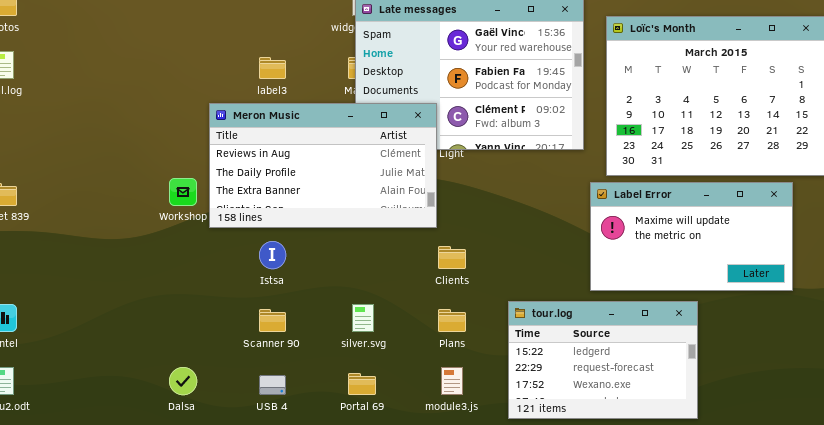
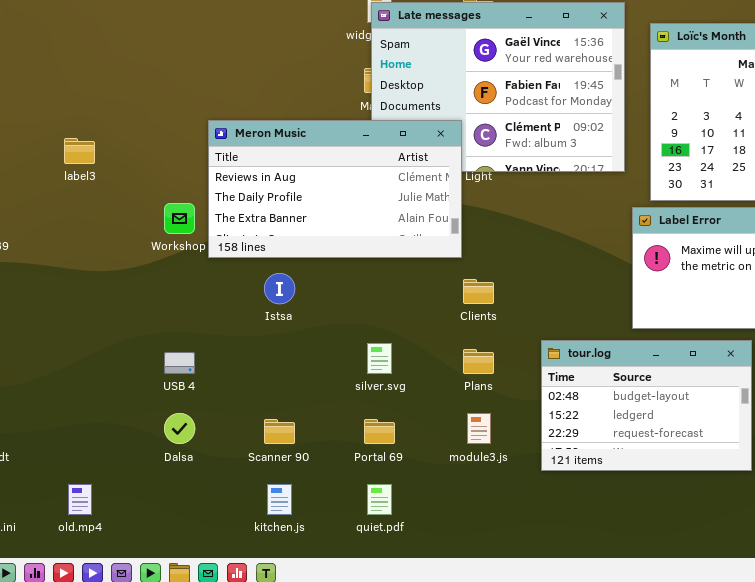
label3: [259,57,286,79] -> [64,138,95,164], moved
tour.log: [508,301,698,419] -> [541,340,752,471], scrolled up 1 row
Scanner 90: [259,309,286,332] -> [264,419,295,444], moved
USB 4: [259,375,286,395] -> [164,352,195,374], moved

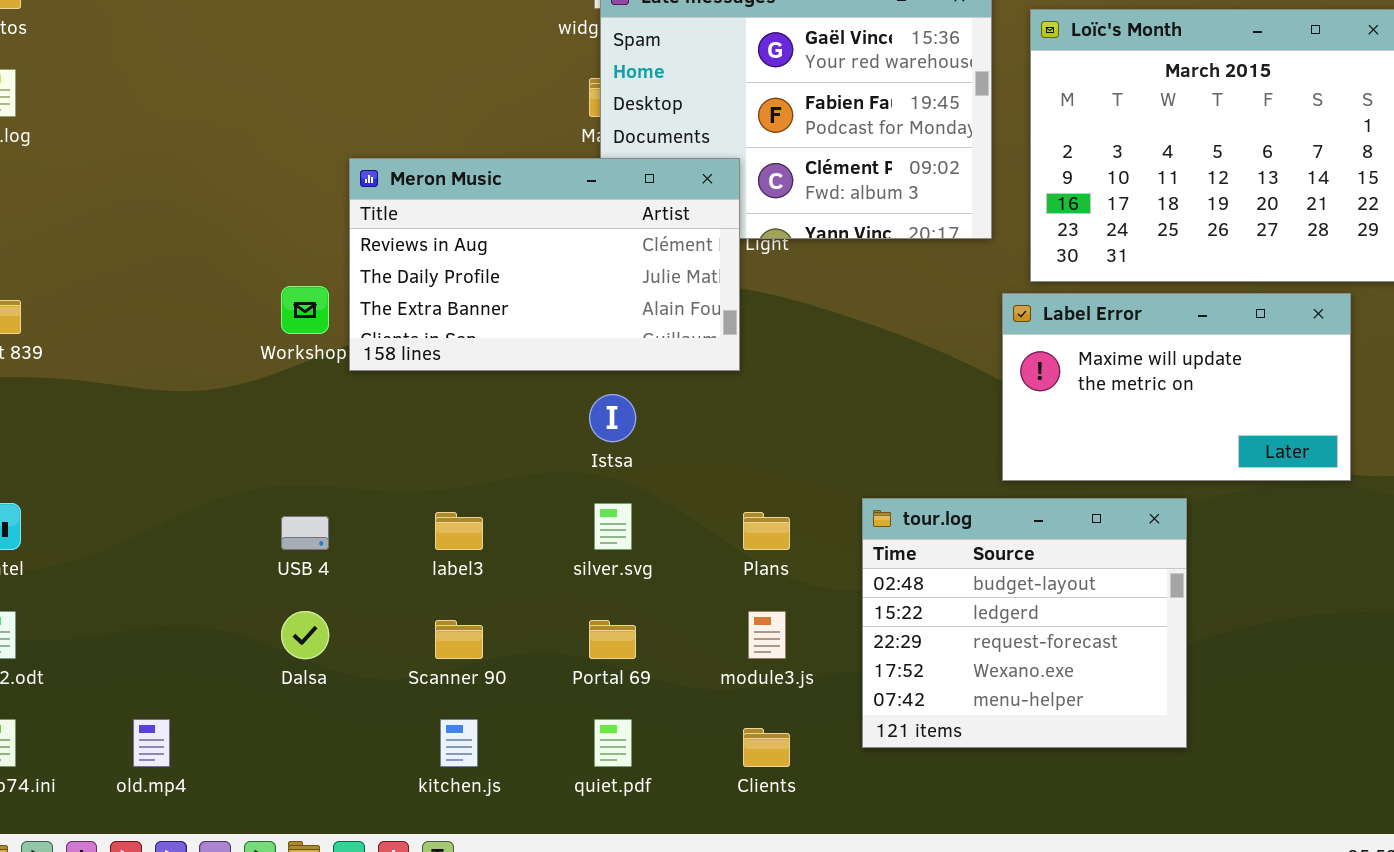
label3: [64,138,95,164] -> [435,512,483,550], moved
Istsa: [264,273,295,304] -> [589,394,636,442], moved
Clients: [463,279,494,304] -> [743,728,790,767], moved
tour.log: [541,340,752,471] -> [862,498,1187,748], resized

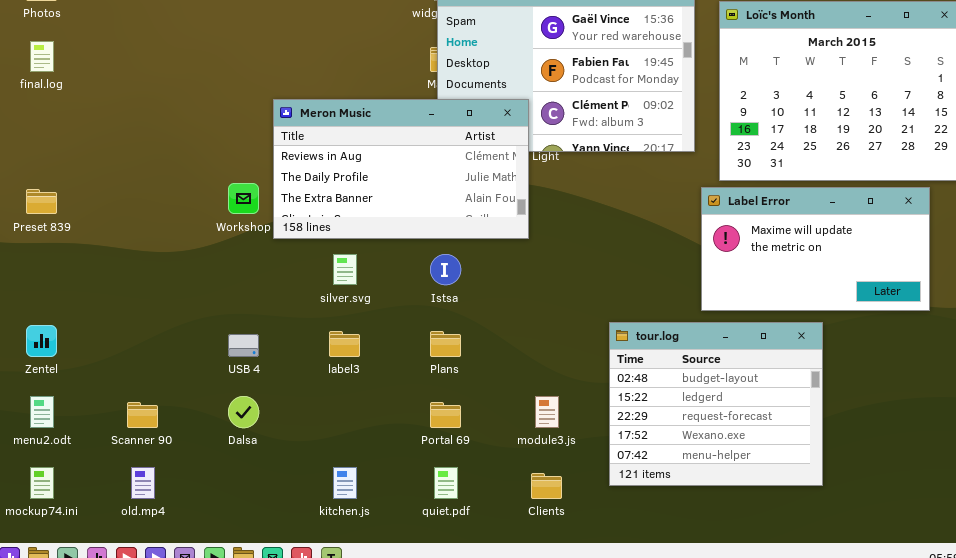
silver.svg: [594,503,632,550] -> [333,254,357,285], moved
Plans: [743,512,790,550] -> [430,331,461,357], moved
Scanner 90: [435,620,483,659] -> [127,402,158,428], moved

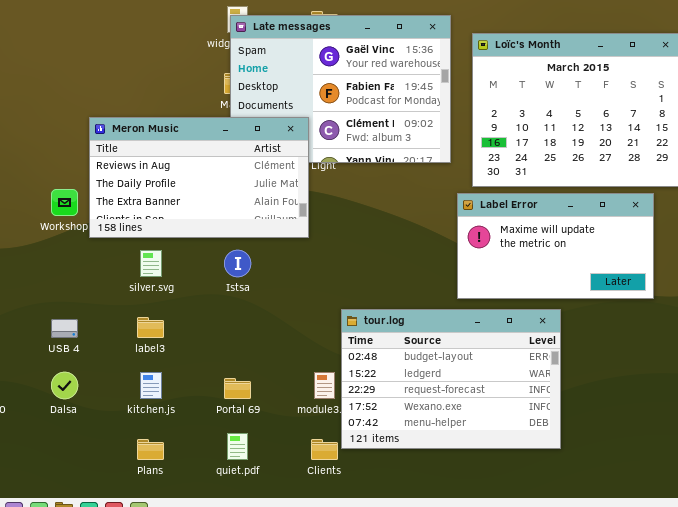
tour.log: [609,322,823,486] -> [341,309,561,449], resized
Plans: [430,331,461,357] -> [137,439,164,460], moved
kitchen.js: [333,467,357,499] -> [140,372,162,399], moved

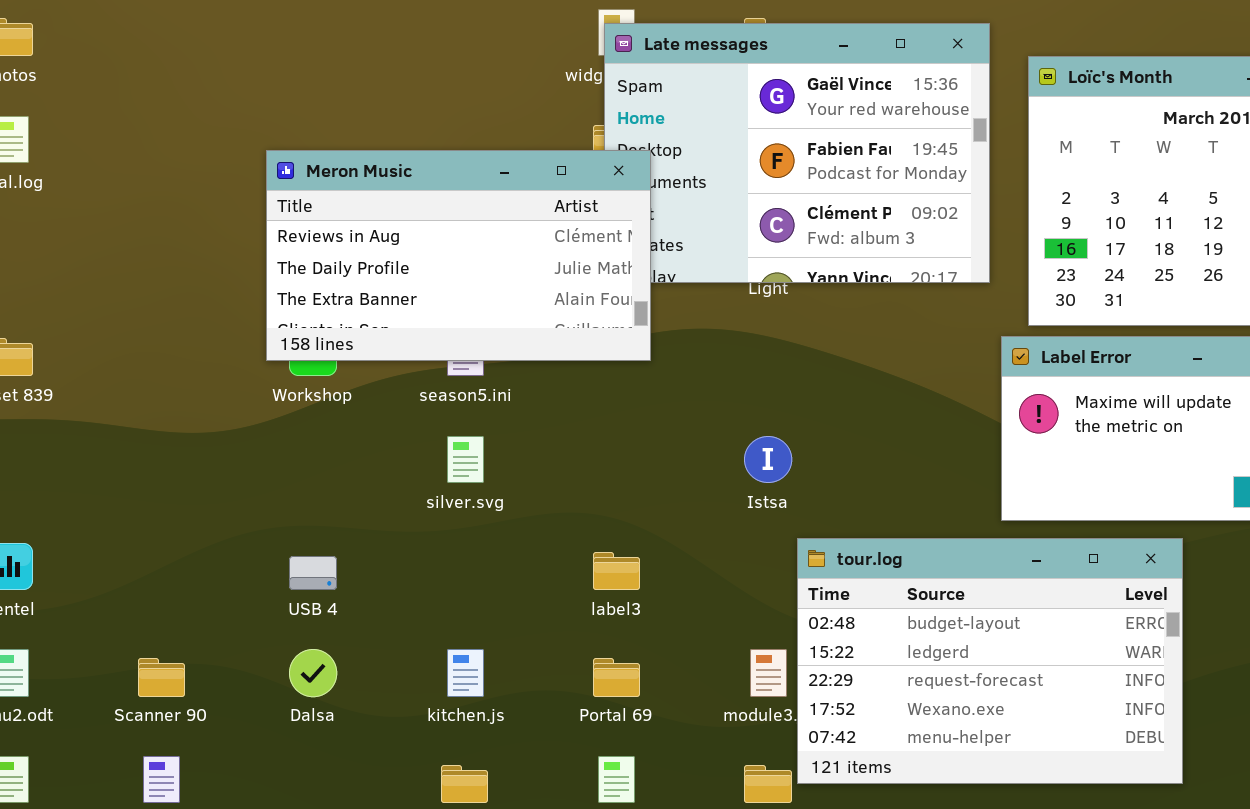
Meron Music: [89,117,309,238] -> [266,150,651,361], moved
Istsa: [224,250,251,277] -> [744,436,792,483], moved
label3: [137,317,164,338] -> [593,552,640,590], moved

